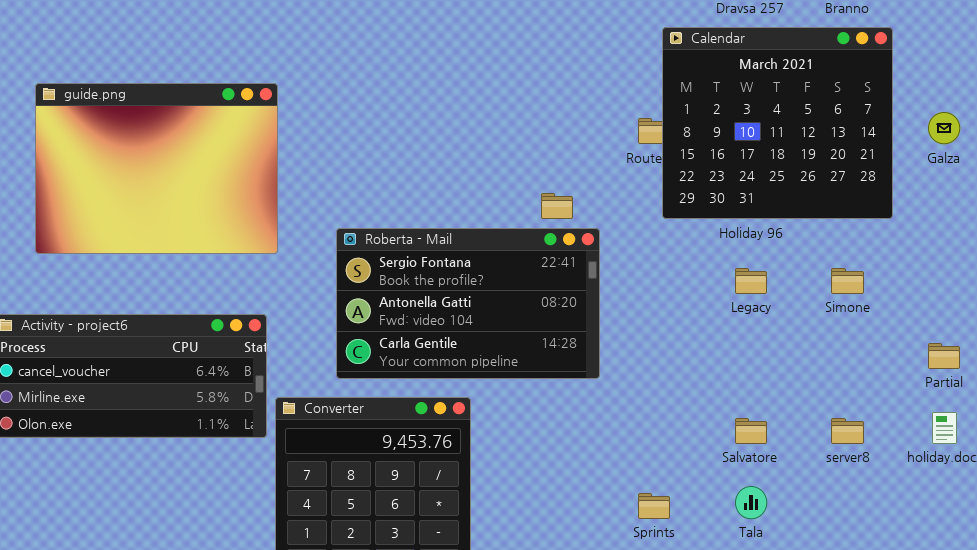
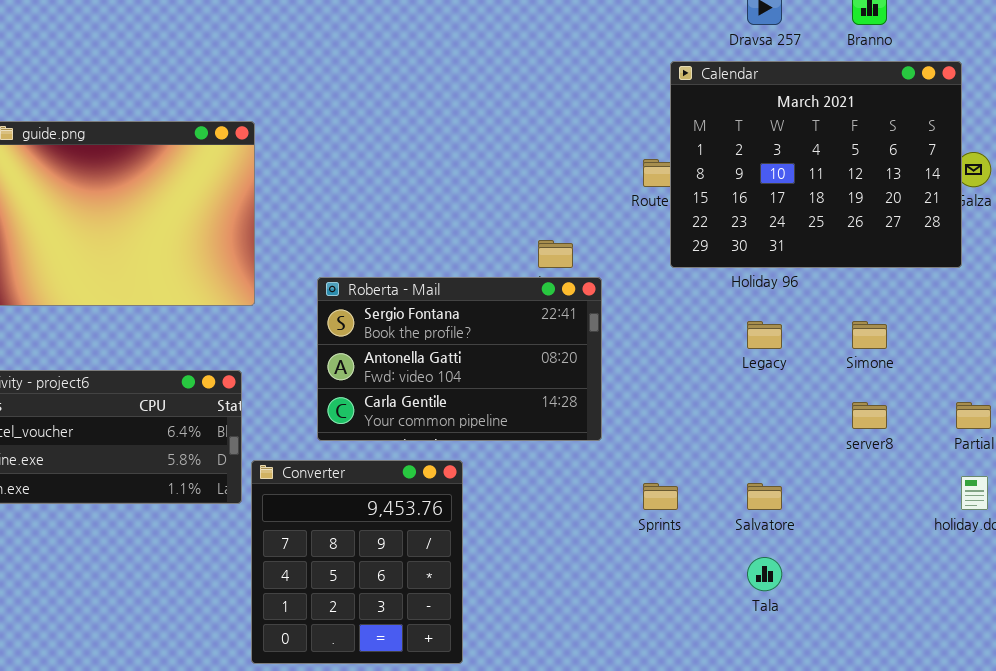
Calendar: [662,27,893,219] -> [670,61,962,268], resized
server8: [831,418,864,444] -> [852,402,887,429], moved
Sprints: [638,493,670,519] -> [643,483,678,510], moved

